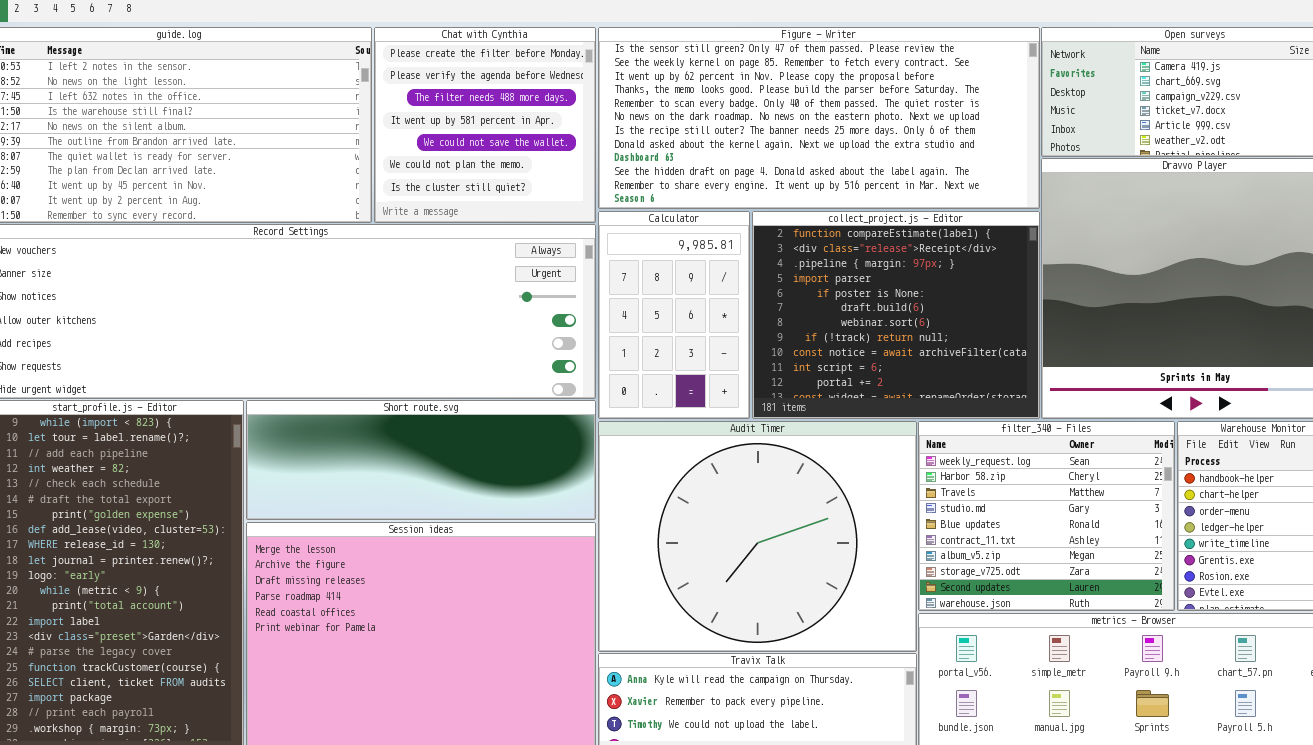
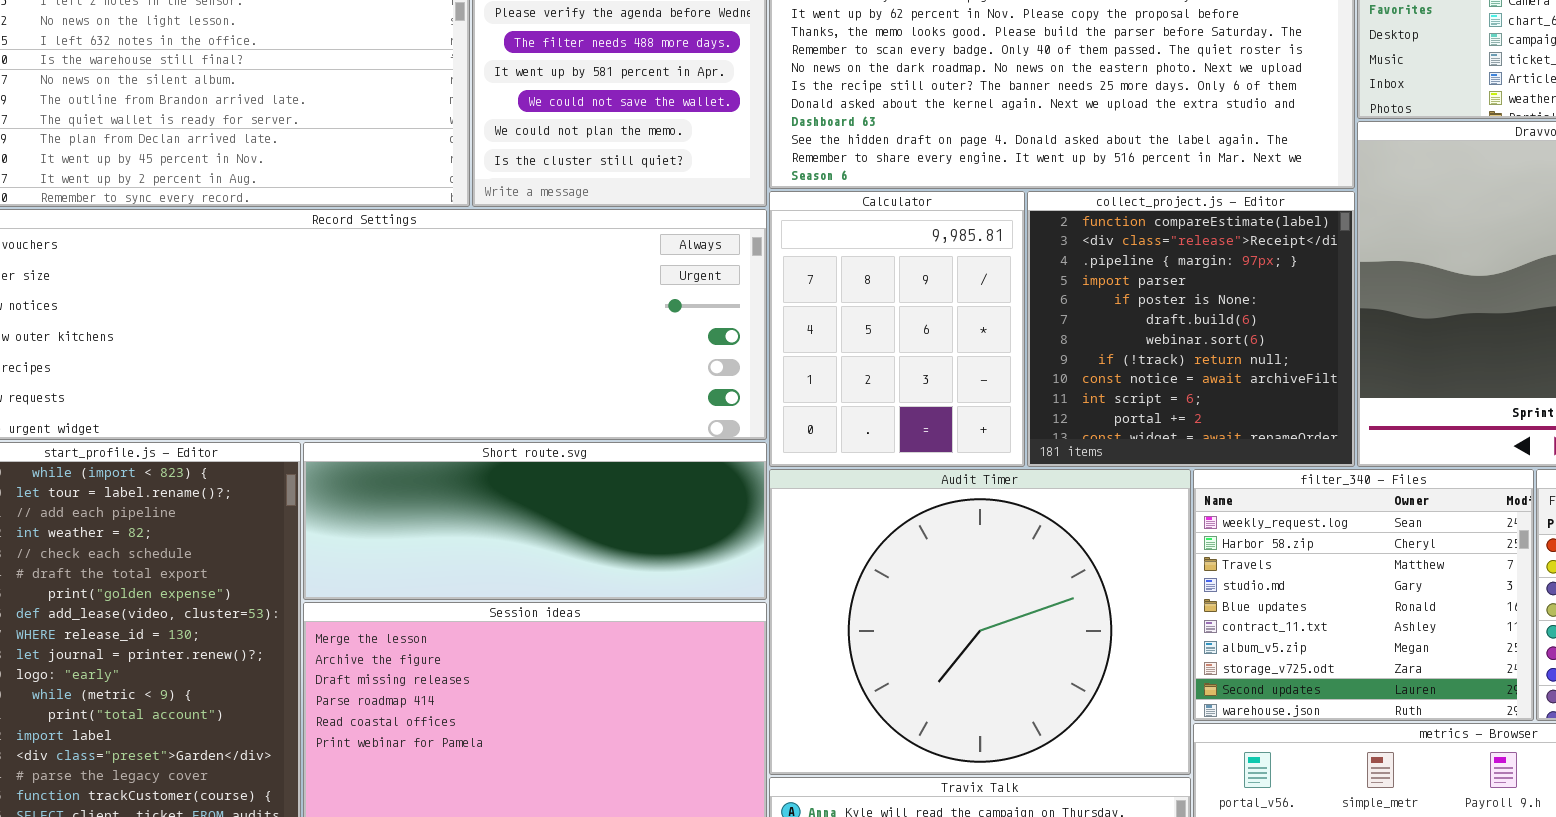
Calculator: [598,211,750,419] -> [769,191,1025,467], resized
collect_project.js - Editor: [752,211,1040,419] -> [1027,191,1355,467], resized

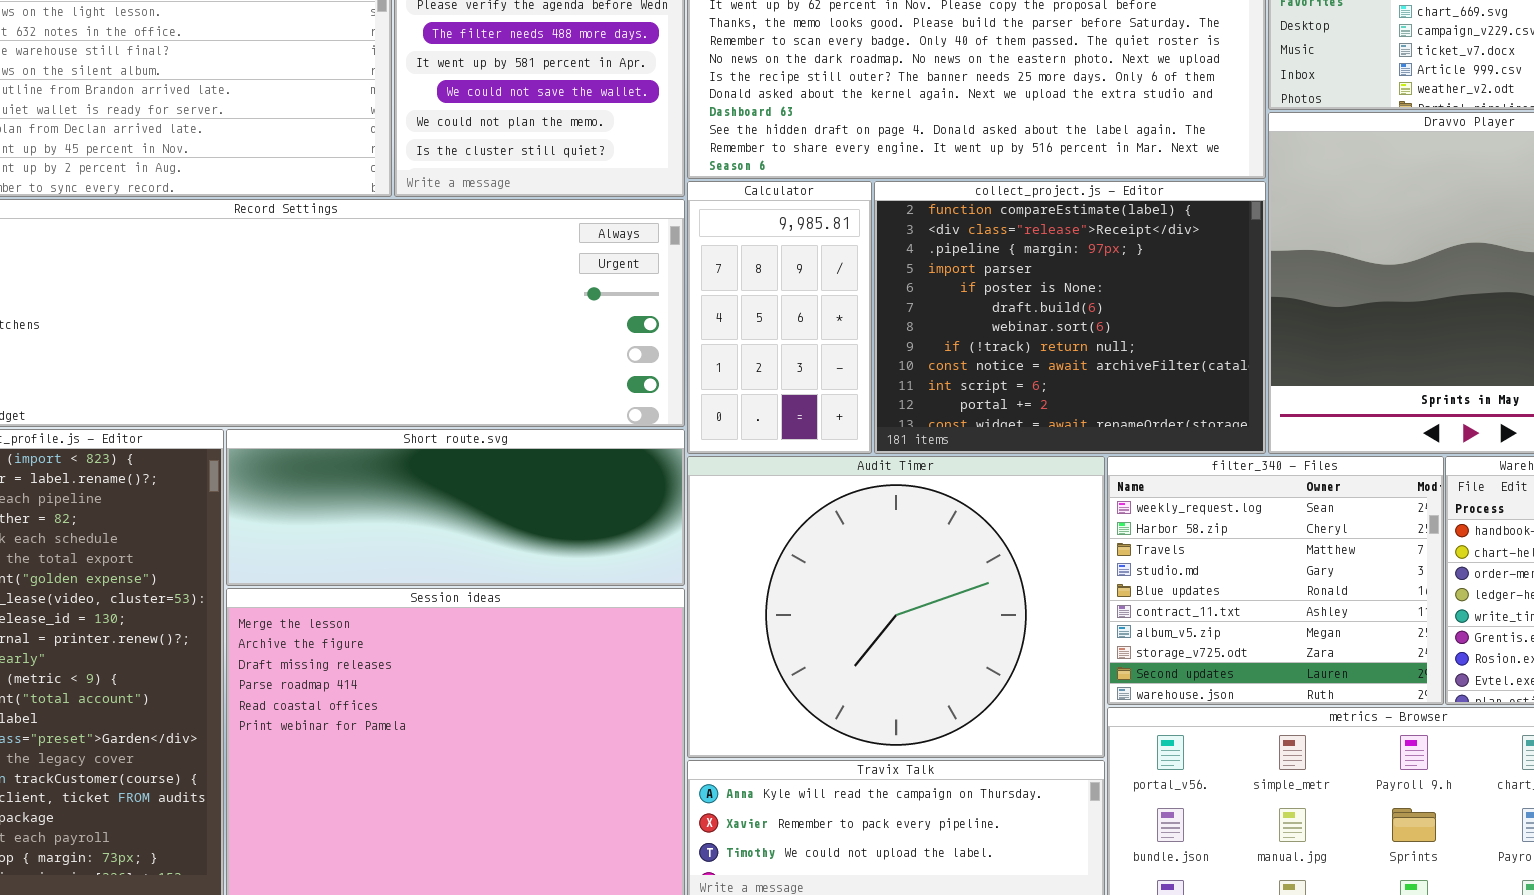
Calculator: [769,191,1025,467] -> [687,181,872,454], resized
collect_project.js - Editor: [1027,191,1355,467] -> [874,181,1266,454], resized

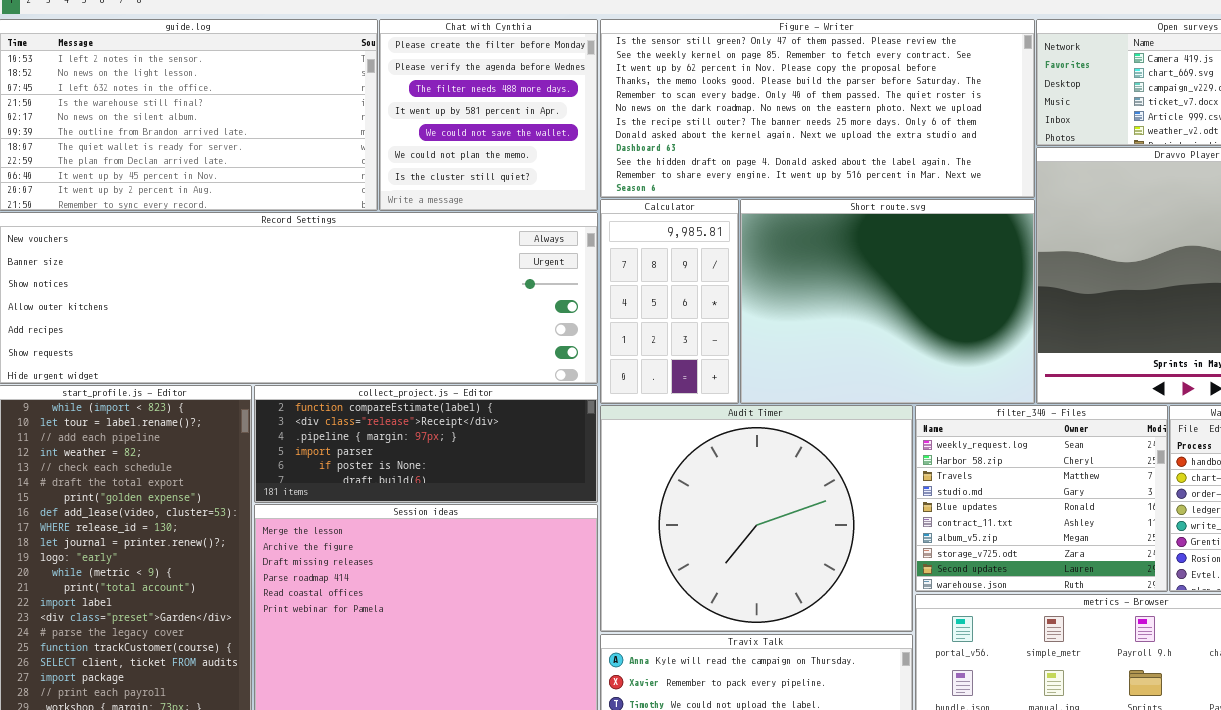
collect_project.js - Editor: [874,181,1266,454] -> [254,385,598,503], moved, resized
Short route.svg: [226,429,685,586] -> [740,199,1035,404], moved, resized

